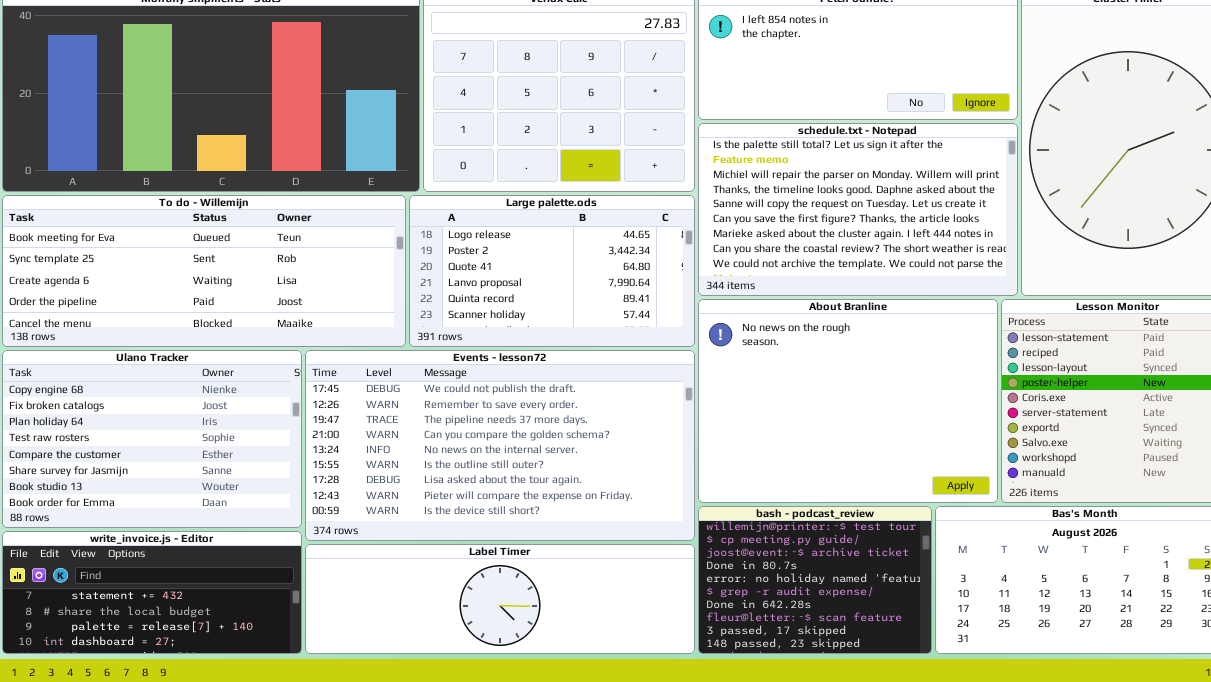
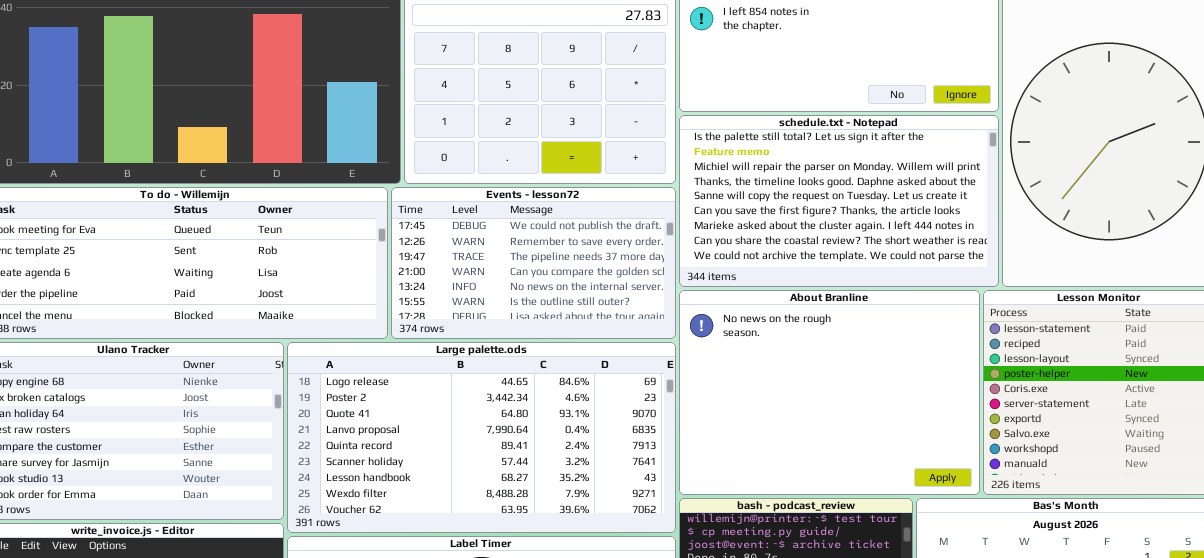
Large palette.ods: [409,195,695,347] -> [287,342,676,533], moved, resized
Events - lesson72: [305,350,695,541] -> [391,187,676,339], moved, resized

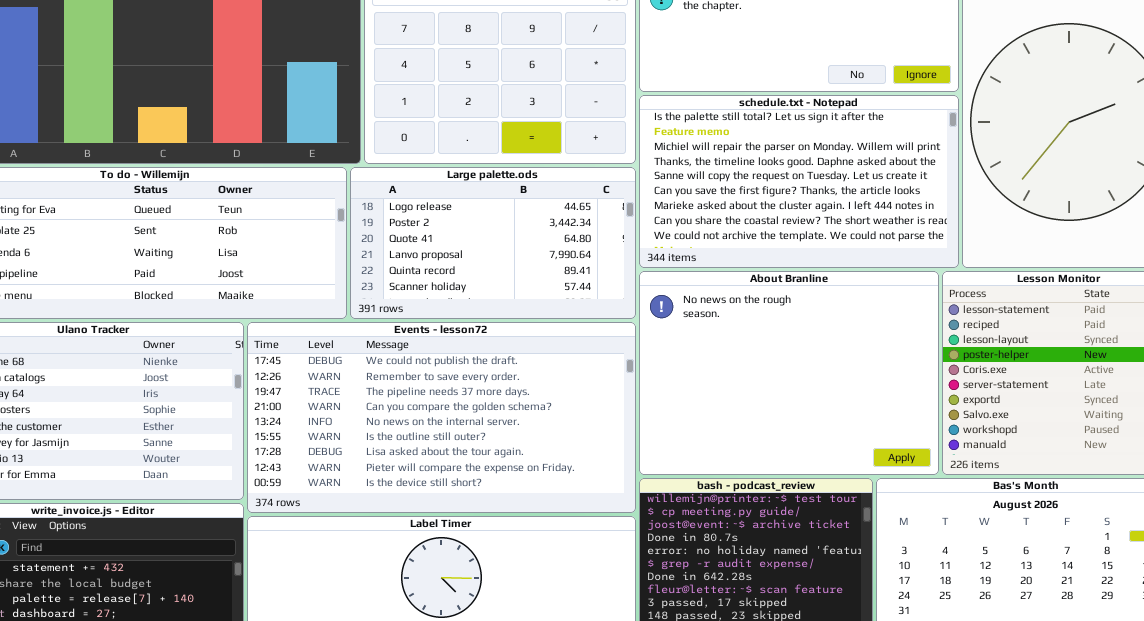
Events - lesson72: [391,187,676,339] -> [247,322,636,513], moved, resized
Large palette.ods: [287,342,676,533] -> [350,167,636,319], moved, resized

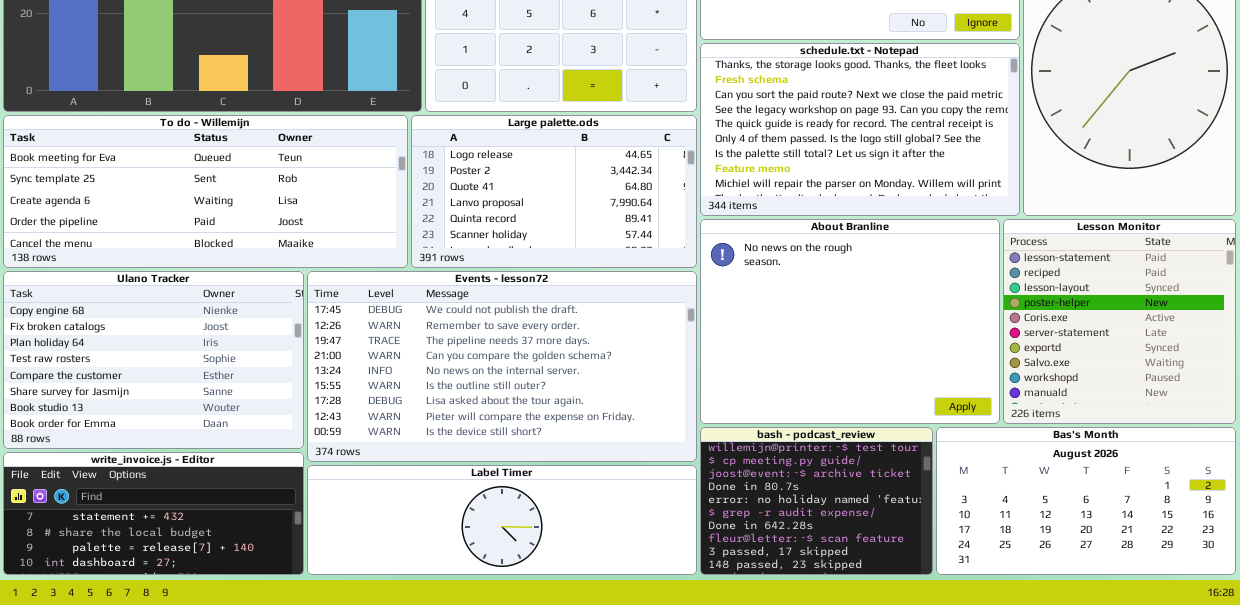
schedule.txt - Notepad: [639,95,959,268] -> [700,43,1020,216], scrolled up 6 rows

